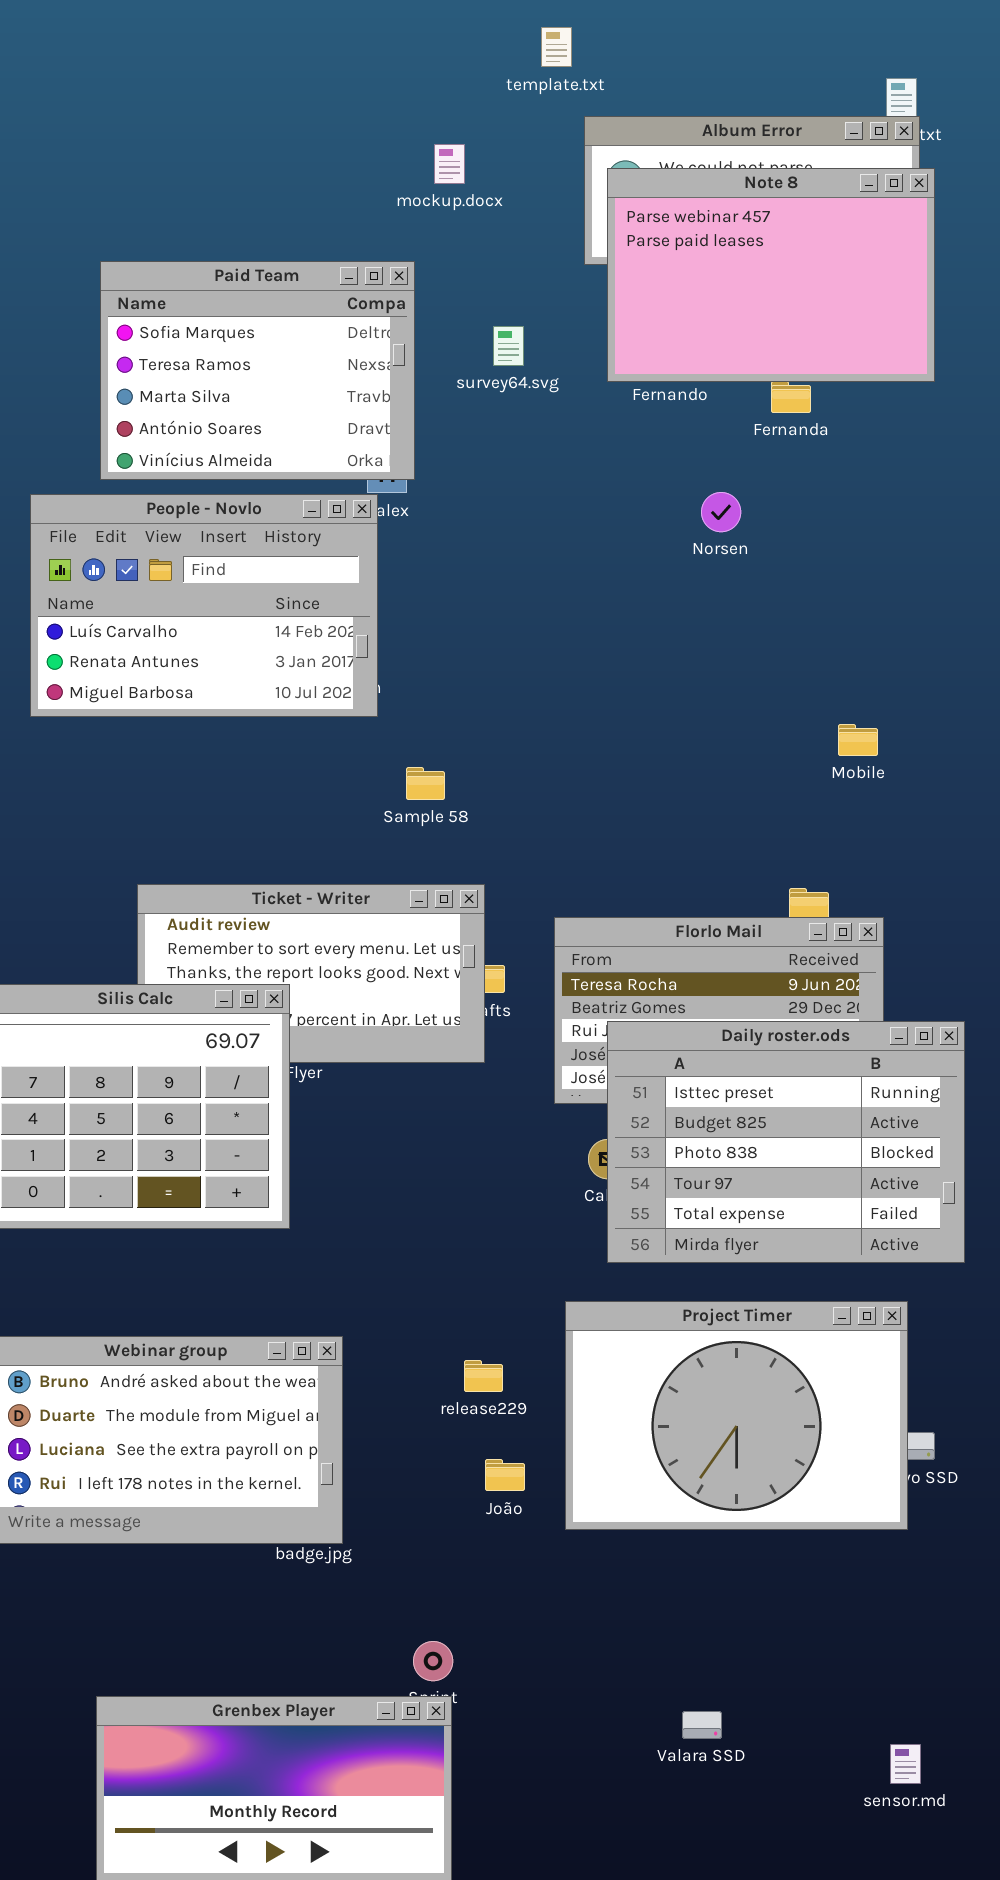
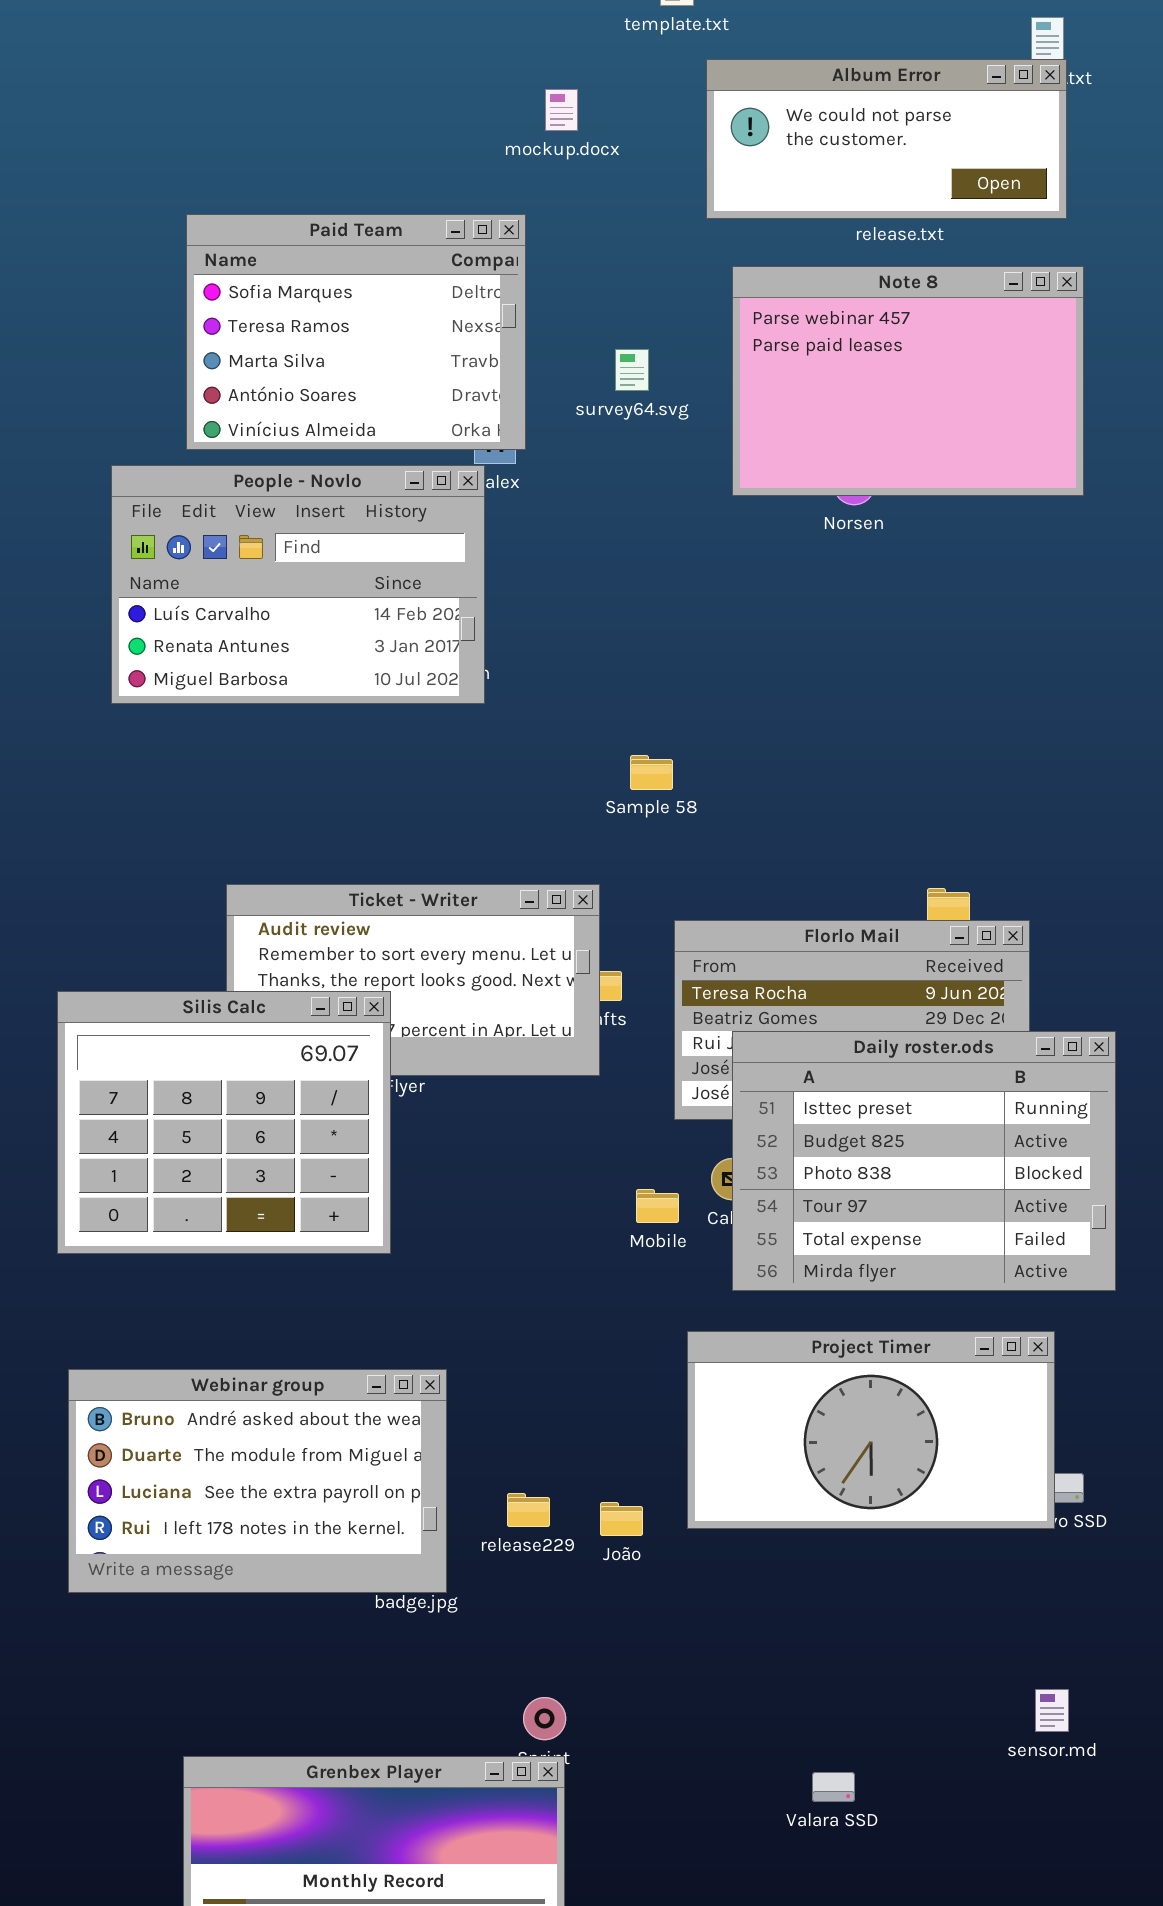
Note 8: [607,168,935,382] -> [732,266,1084,496], moved
survey64.svg: [493,326,524,366] -> [615,349,649,391], moved
Mobile: [838,724,878,756] -> [636,1189,679,1223], moved
Sample 58: [406,767,445,800] -> [630,755,673,790], moved
Project Timer: [565,1301,908,1530] -> [687,1331,1055,1529], resized
release229: [464,1360,503,1392] -> [507,1493,550,1527], moved
sensor.md: [890,1744,921,1784] -> [1035,1689,1069,1732], moved

